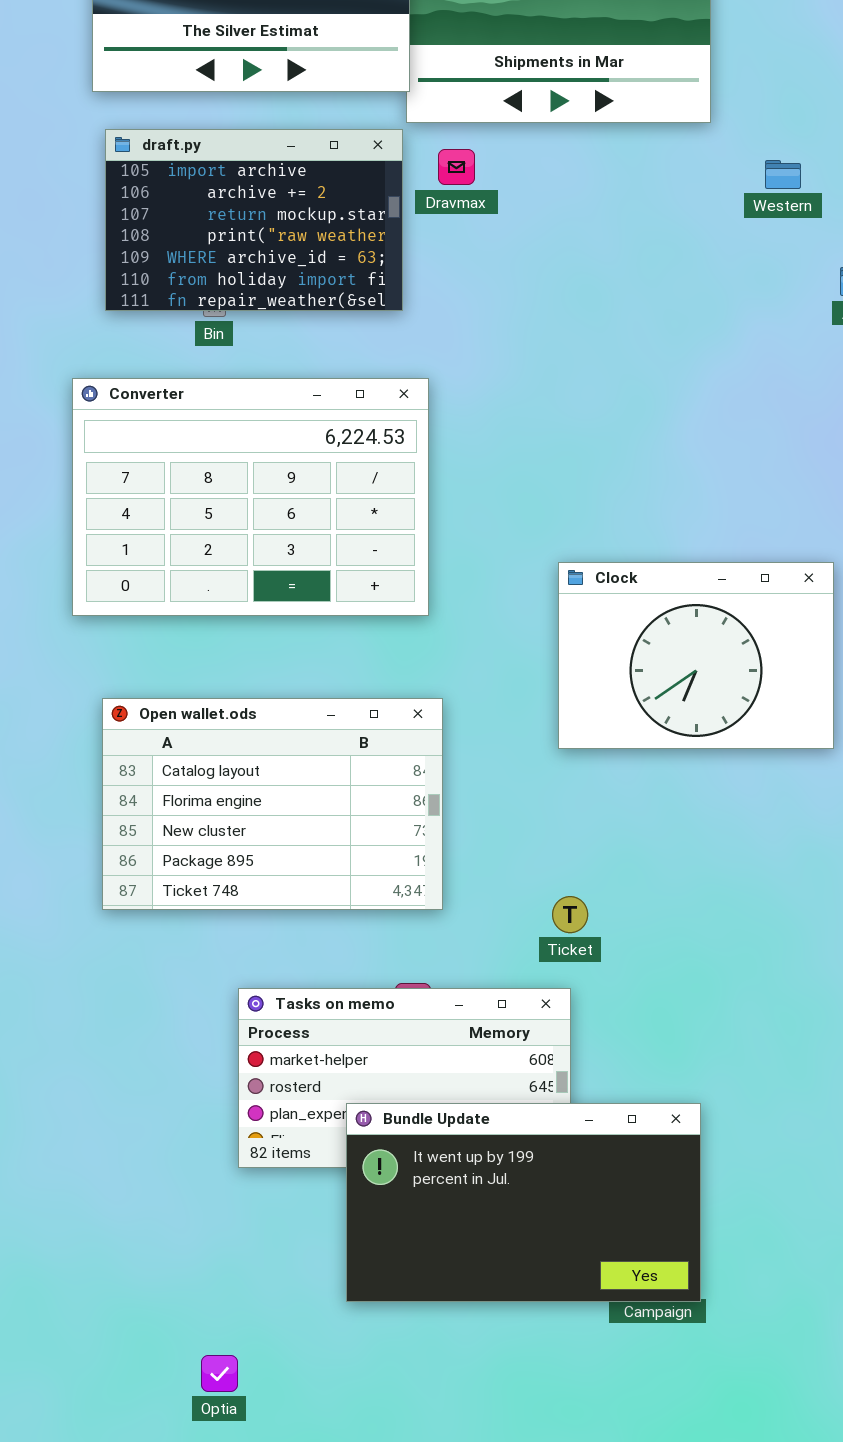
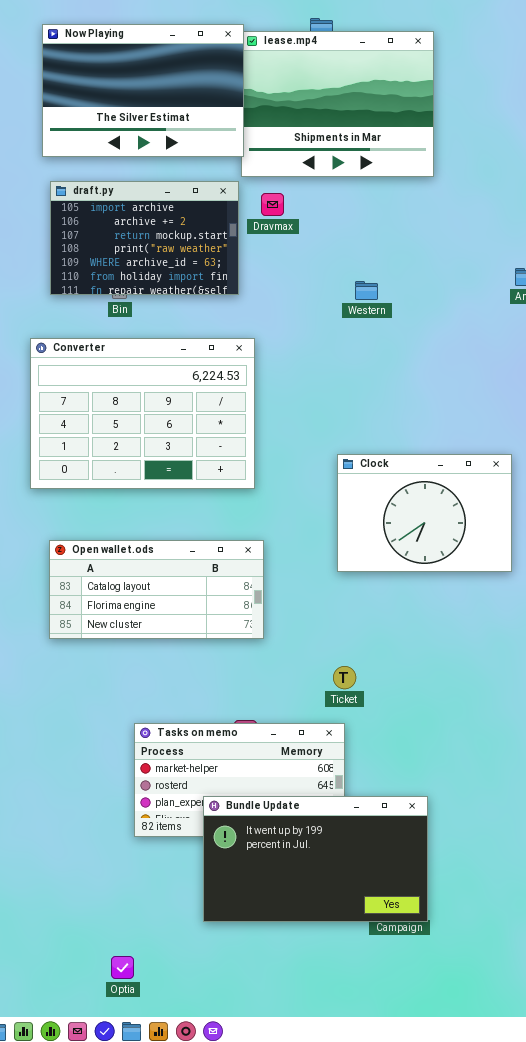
Western: [765,160,801,189] -> [355,281,378,300], moved
Open wallet.ods: [102,698,443,910] -> [49,540,264,639], resized

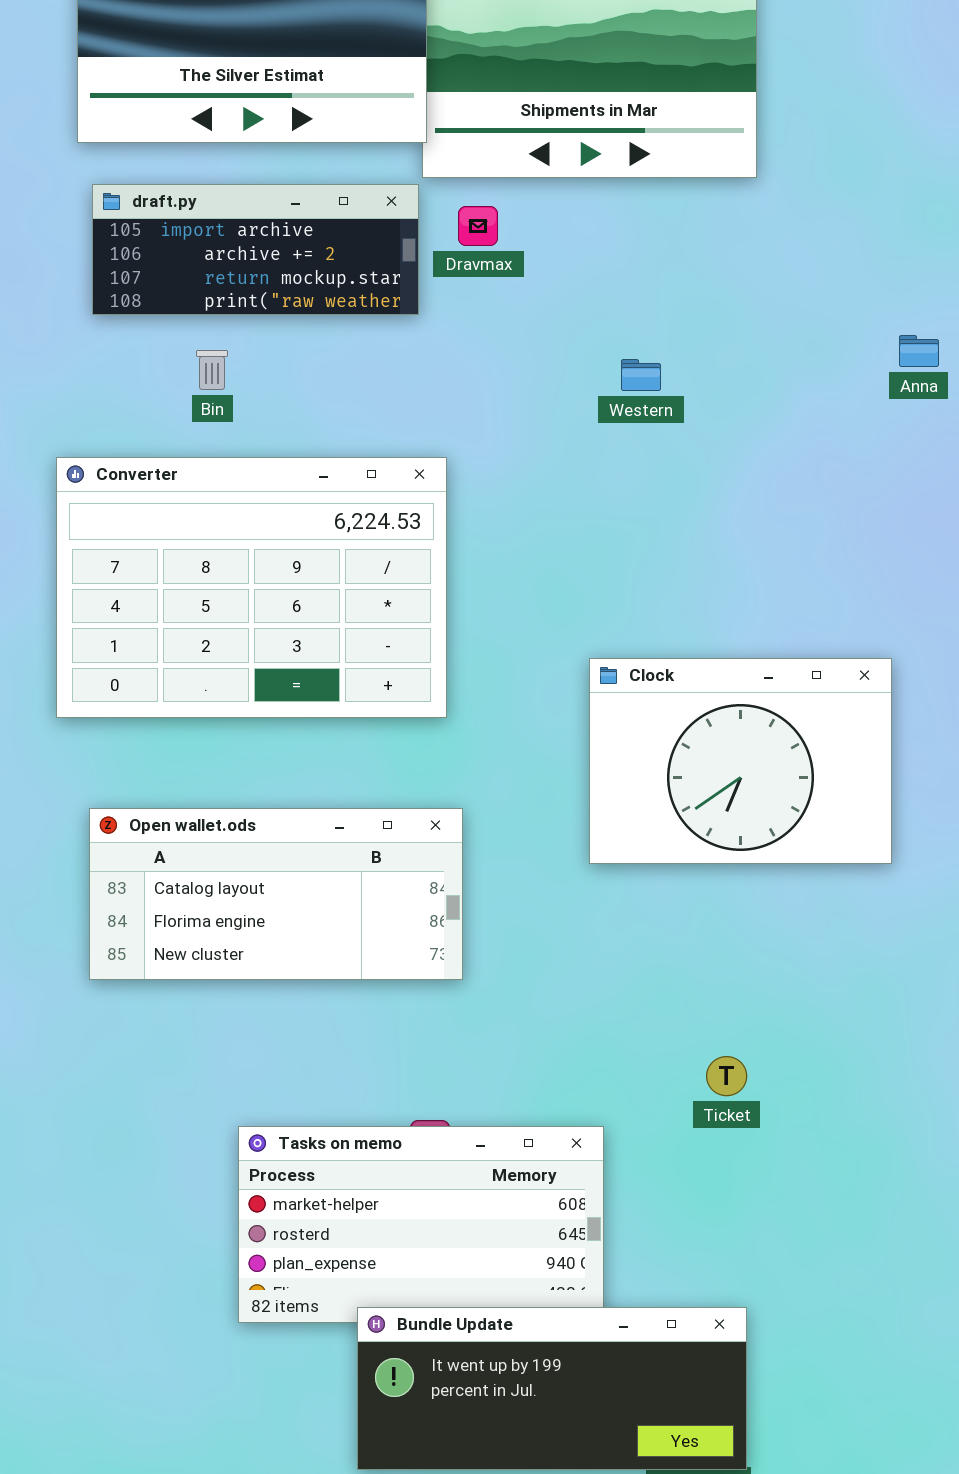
draft.py: [50,181,239,295] -> [92,184,419,315], resized
Ticket: [333,666,356,689] -> [706,1056,747,1096], moved
Bundle Update: [203,796,428,922] -> [357,1307,747,1470], resized

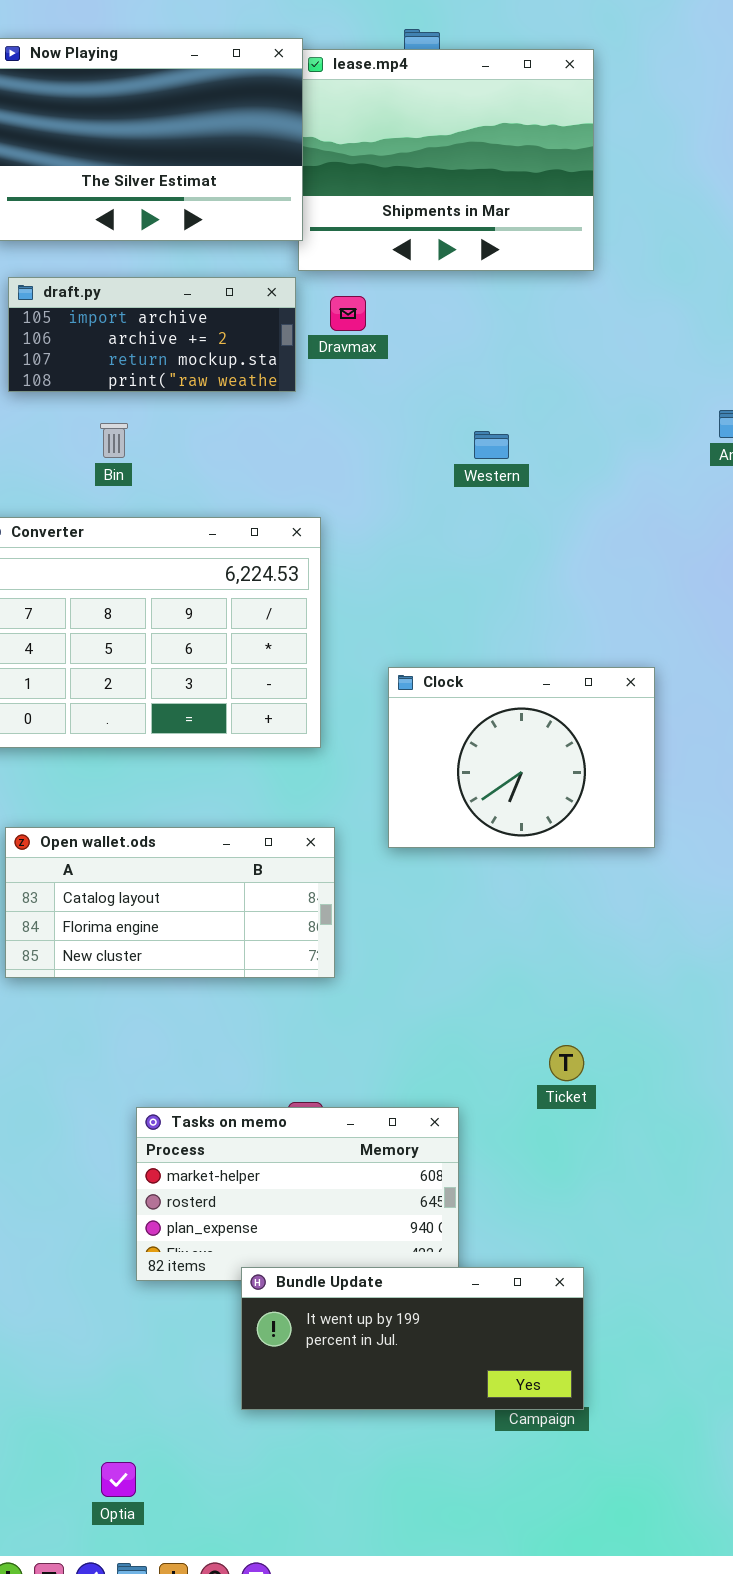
Clock: [589,658,892,864] -> [388,667,655,848], moved

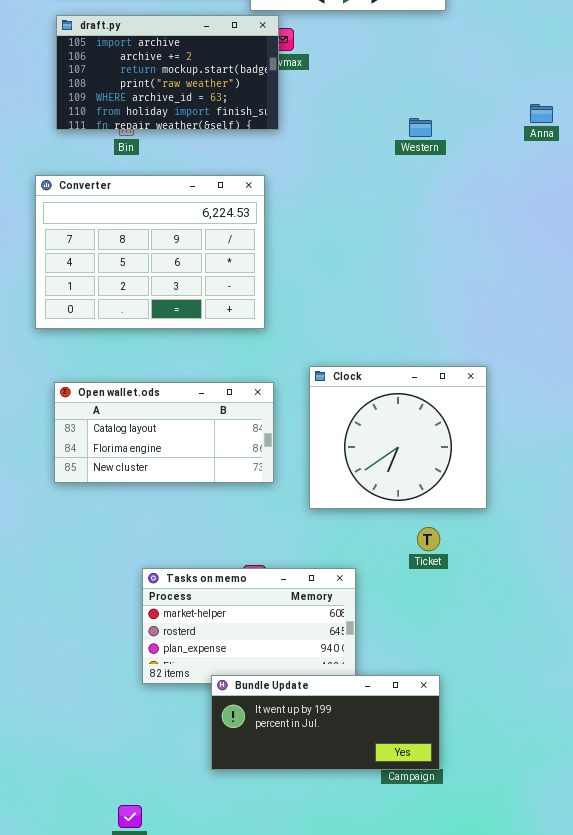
draft.py: [8,277,296,392] -> [56,15,279,130], resized
Western: [474,431,509,459] -> [409,118,432,137], moved
Clock: [388,667,655,848] -> [309,366,487,509], moved, resized

